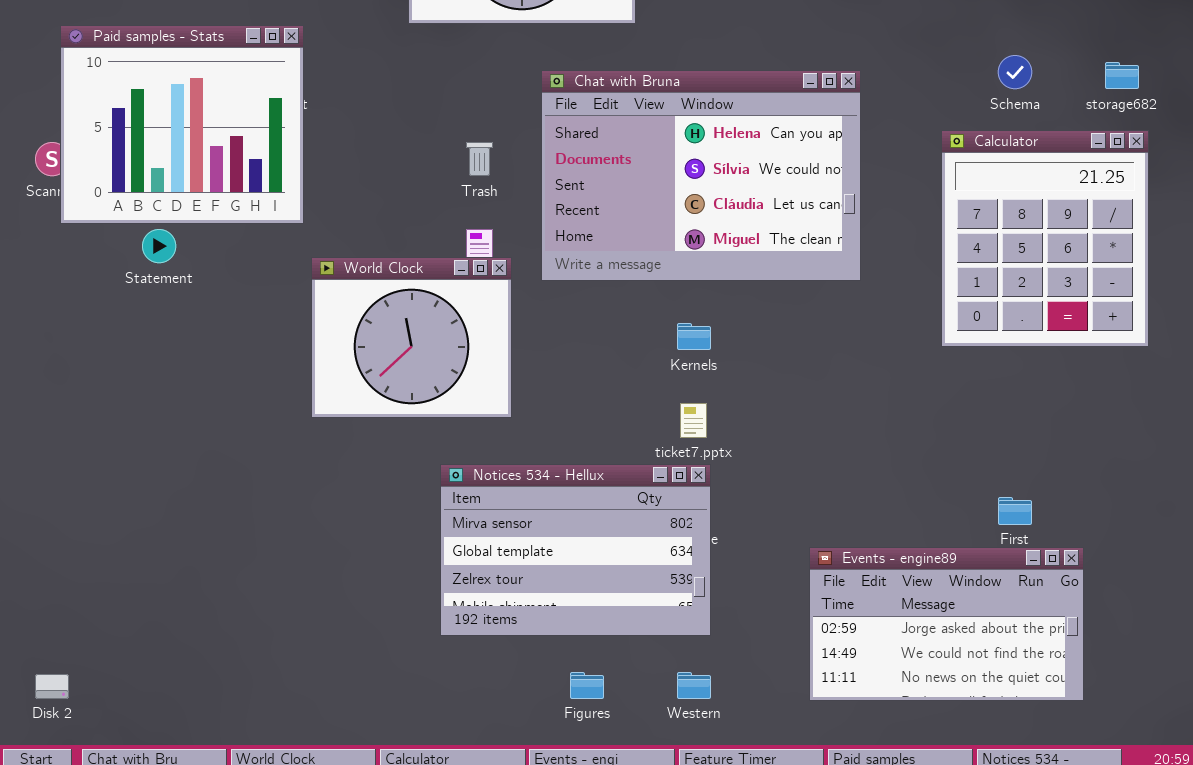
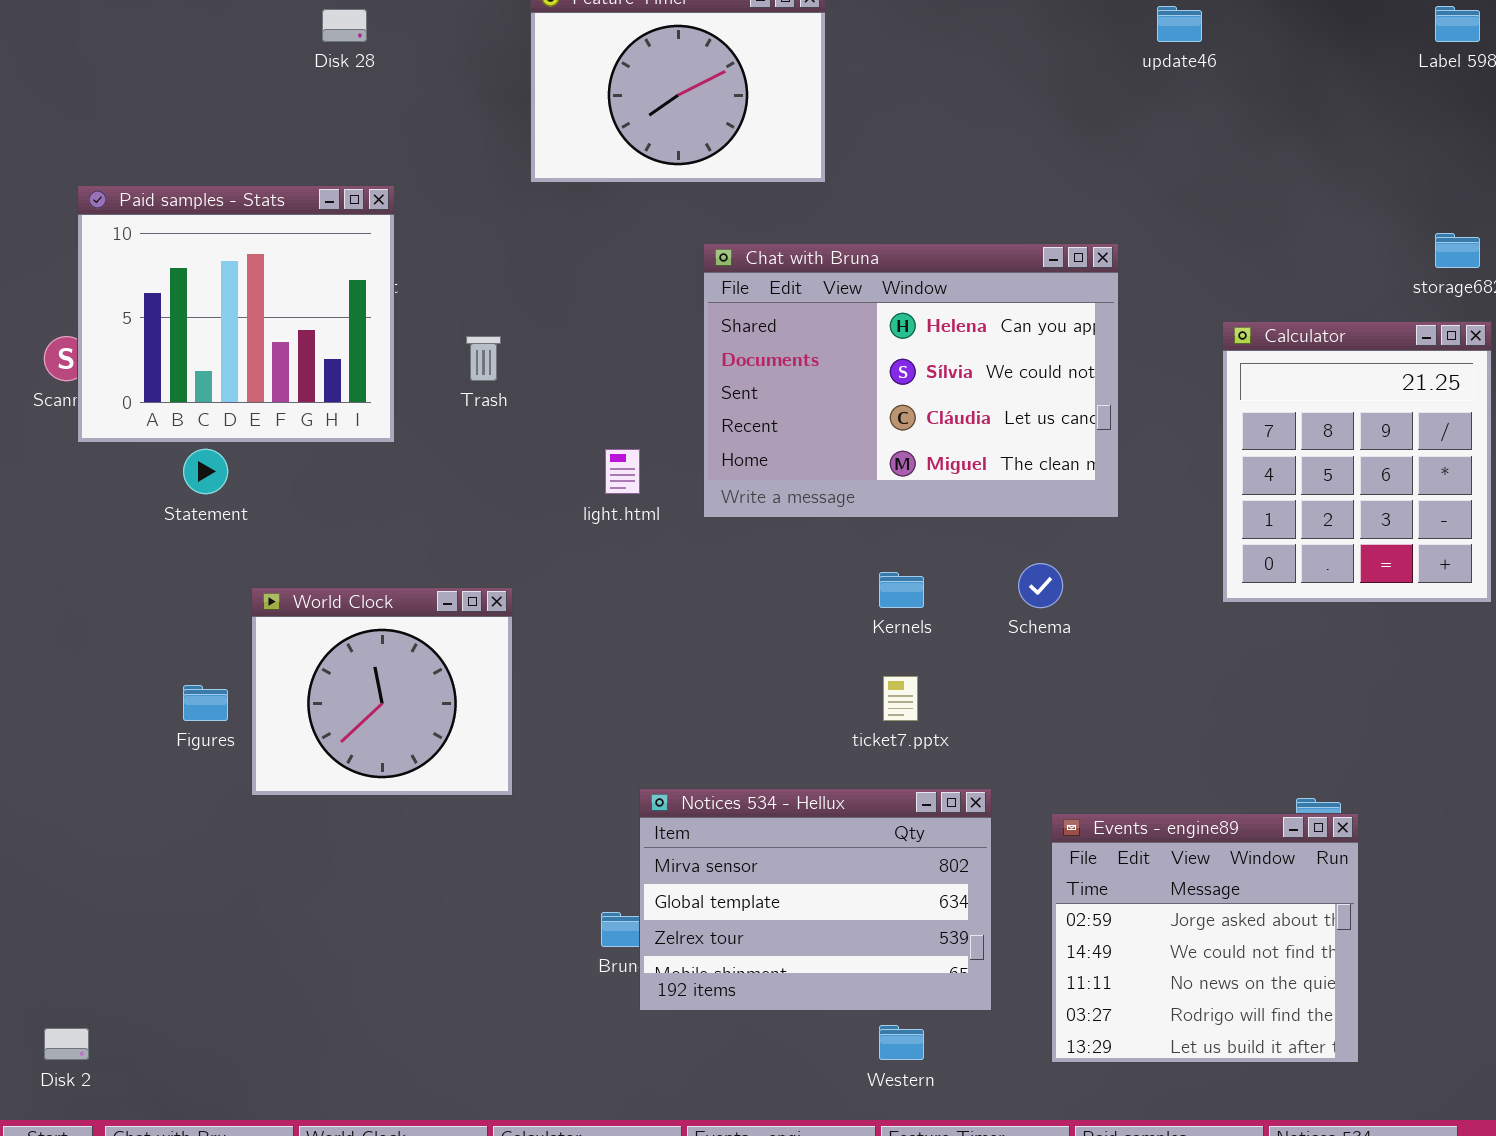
Schema: [998,55,1032,89] -> [1018,563,1063,608], moved
Trash: [466,142,493,176] -> [466,336,501,381], moved
World Clock: [311,257,512,418] -> [251,587,513,796], moved
Notices 534 - Hellux: [440,464,711,636] -> [639,788,992,1011], moved
Events - engine89: [809,547,1084,701] -> [1051,813,1359,1063], resized
Figures: [570,672,604,699] -> [183,685,228,721], moved

